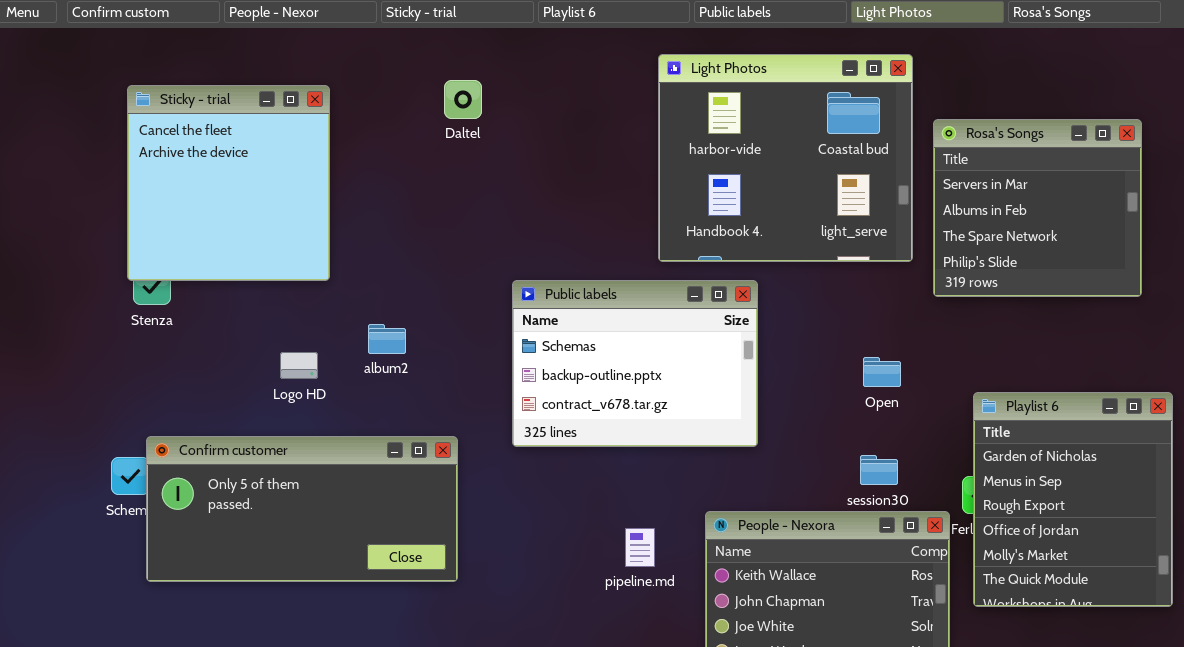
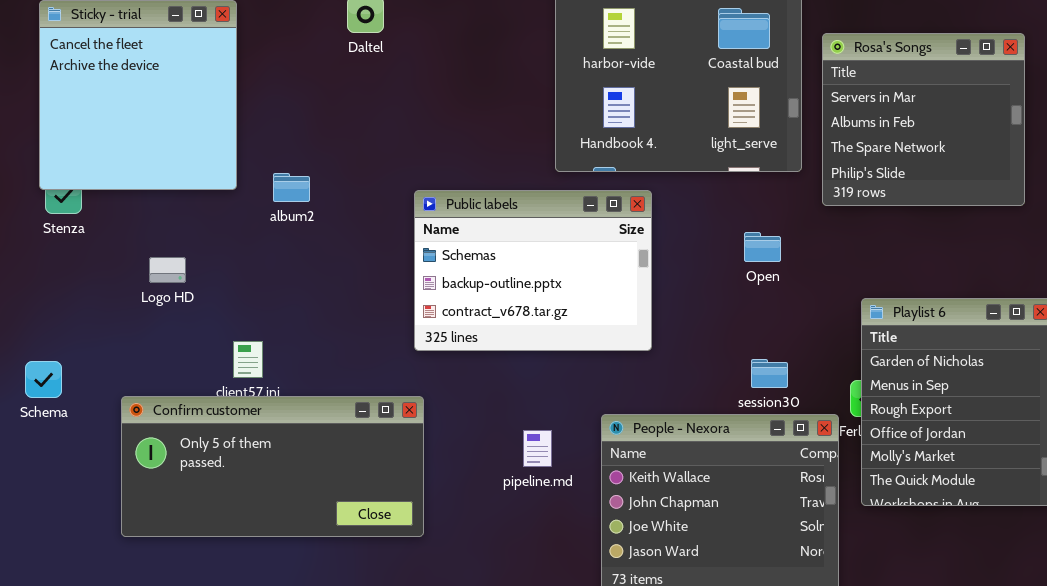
album2: [368,324,406,354] -> [273,173,310,202], moved
Logo HD: [280,352,318,379] -> [149,257,186,283], moved
Open: [863,357,901,387] -> [744,232,781,262], moved
Confirm customer: [146,436,458,582] -> [121,396,424,537], moved

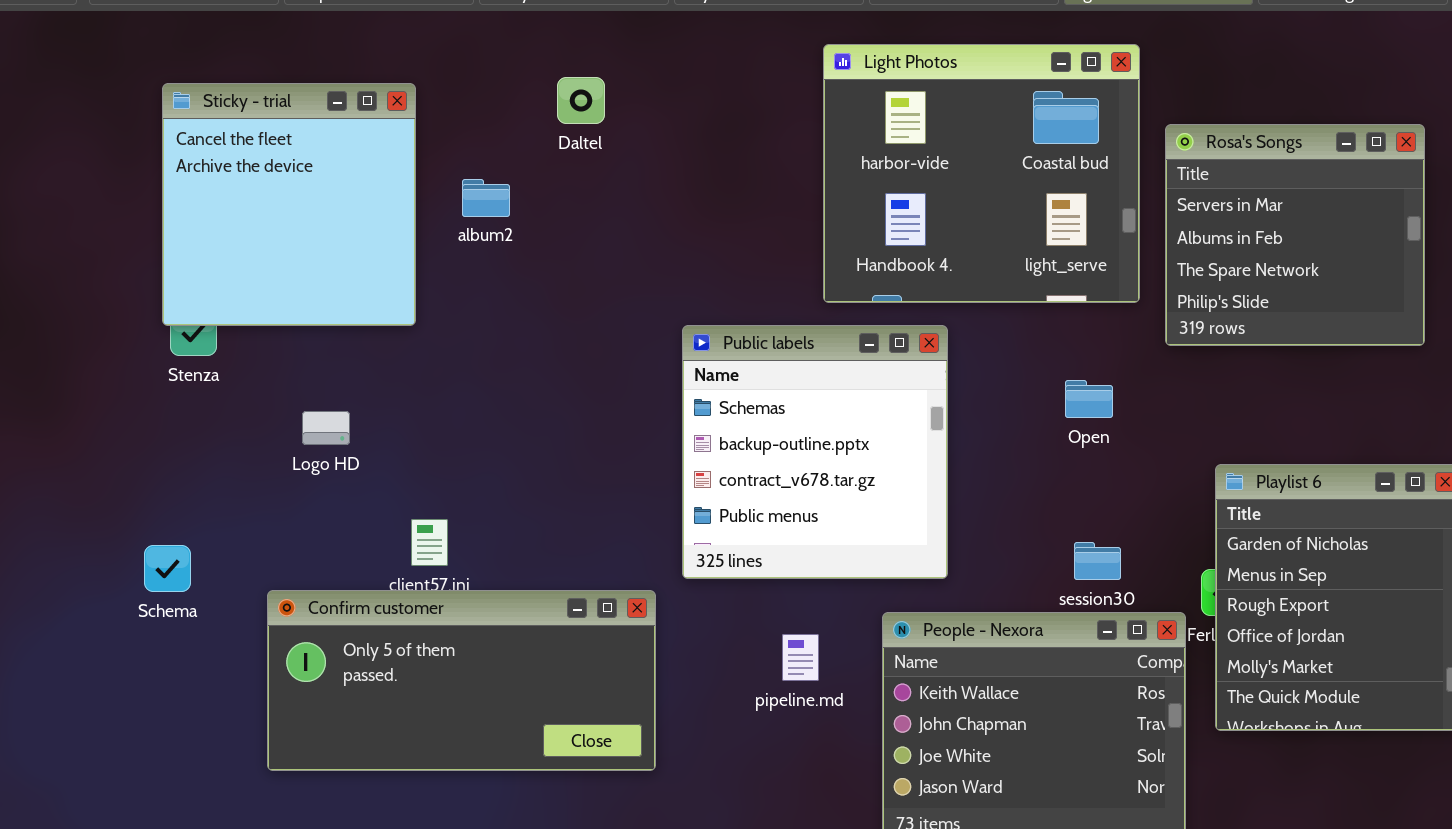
album2: [273,173,310,202] -> [462,179,510,217], moved
Public labels: [414,190,652,351] -> [682,325,948,579], resized

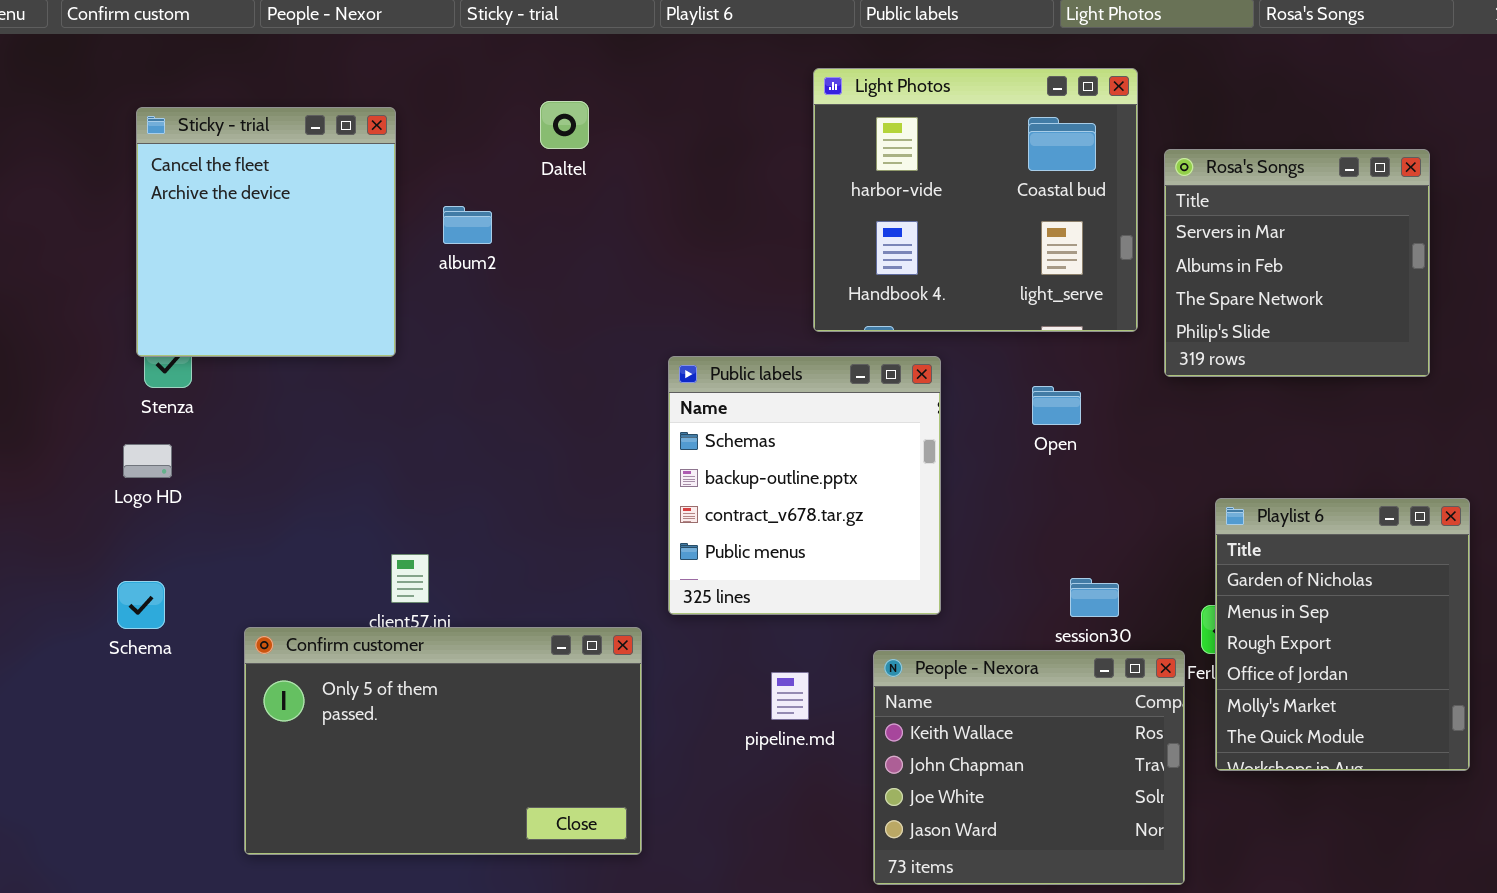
Open: [1065,380,1113,418] -> [1032,386,1081,425], moved
Logo HD: [302,411,350,445] -> [123,444,172,478], moved
Confirm customer: [267,590,656,771] -> [244,627,642,855], resized

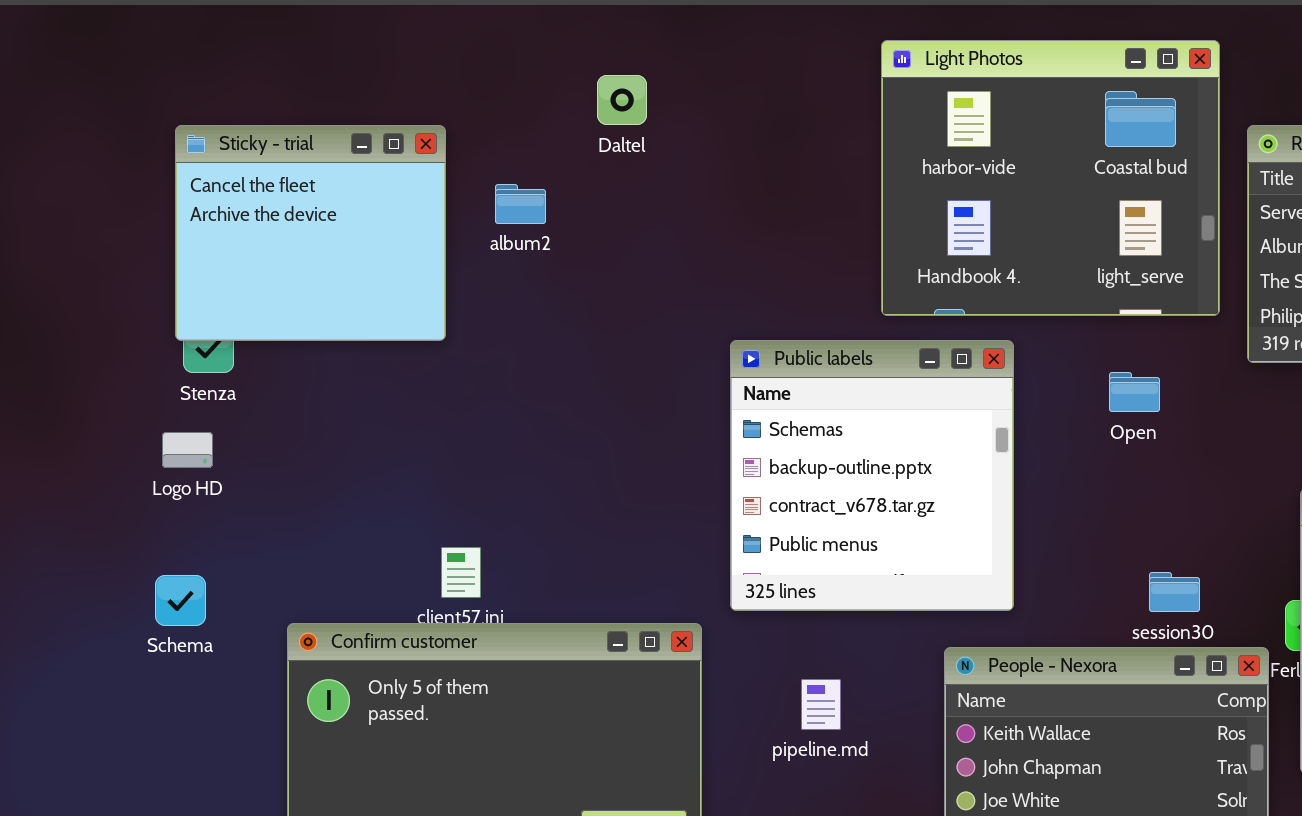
Sticky - trial: [136,107,396,357] -> [175,125,446,341], resized
pipeline.md: [771,672,809,720] -> [801,679,841,730], moved

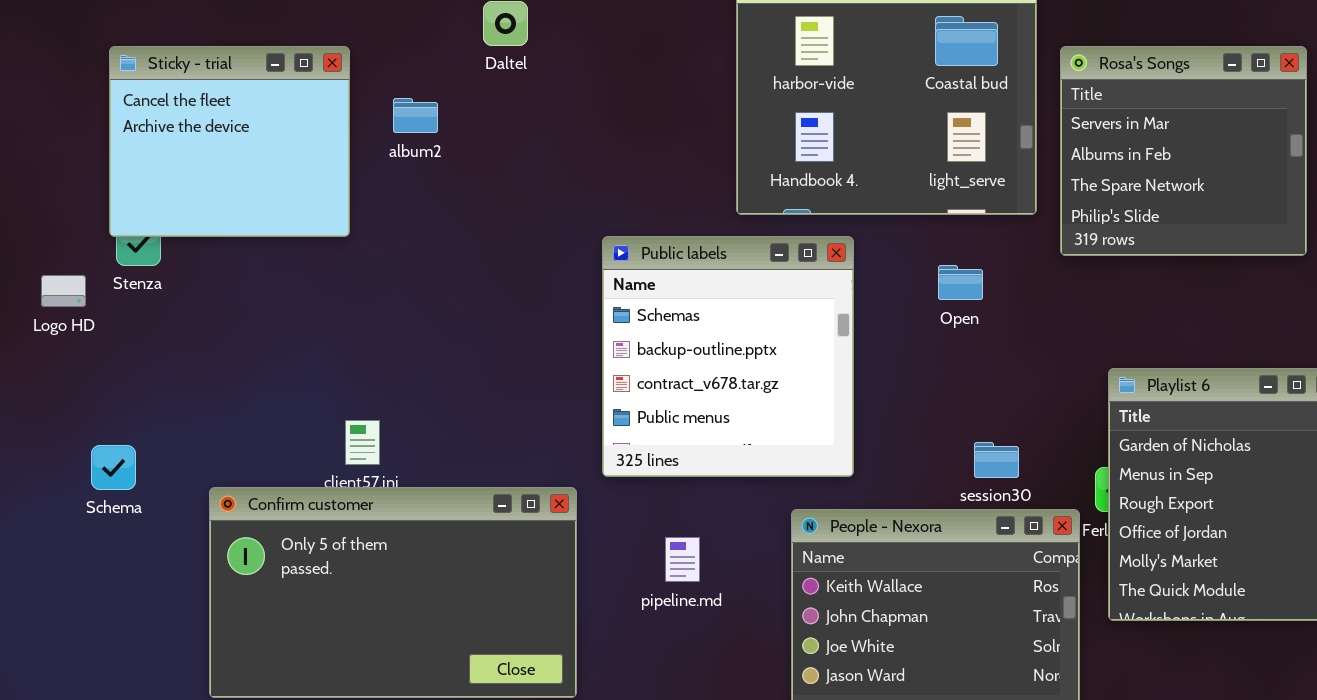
Logo HD: [162,432,213,468] -> [41,275,86,307], moved

